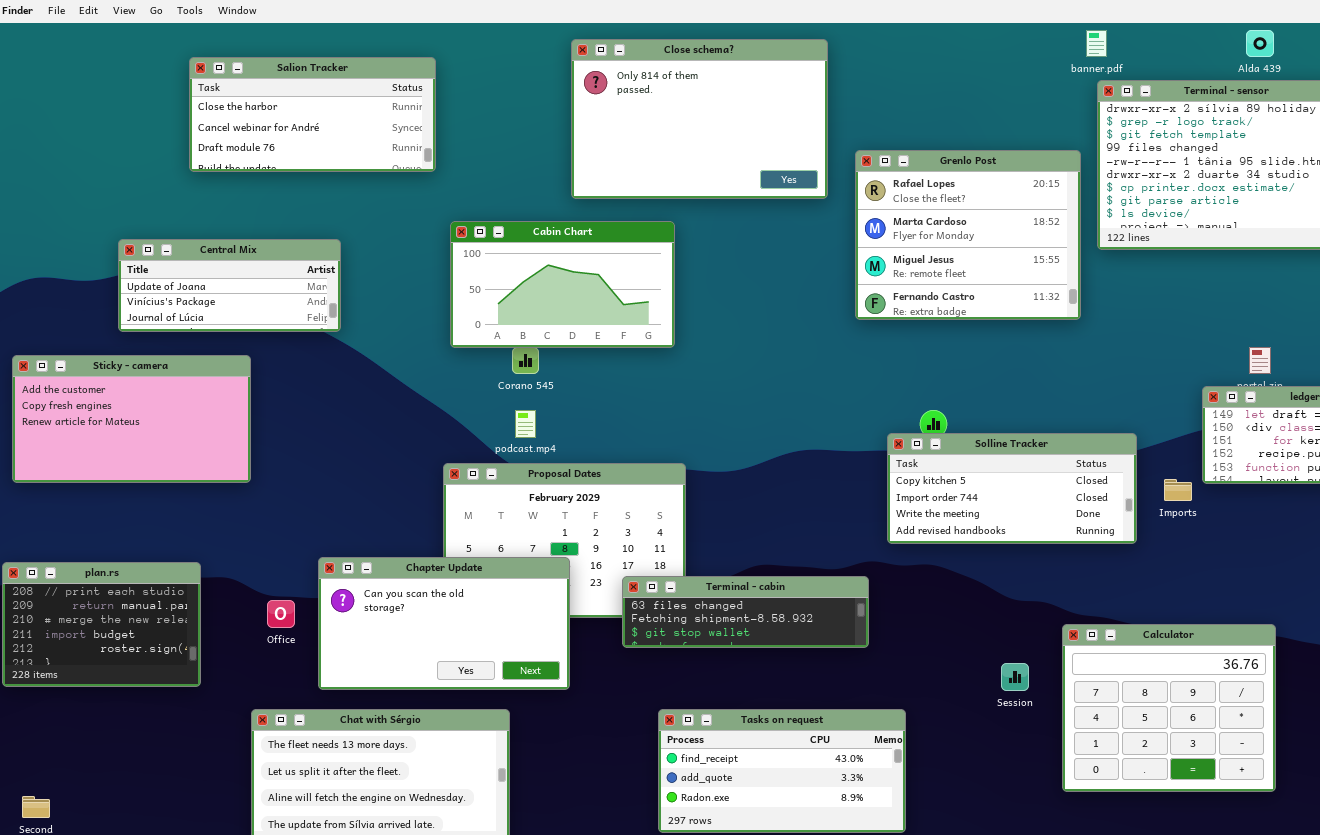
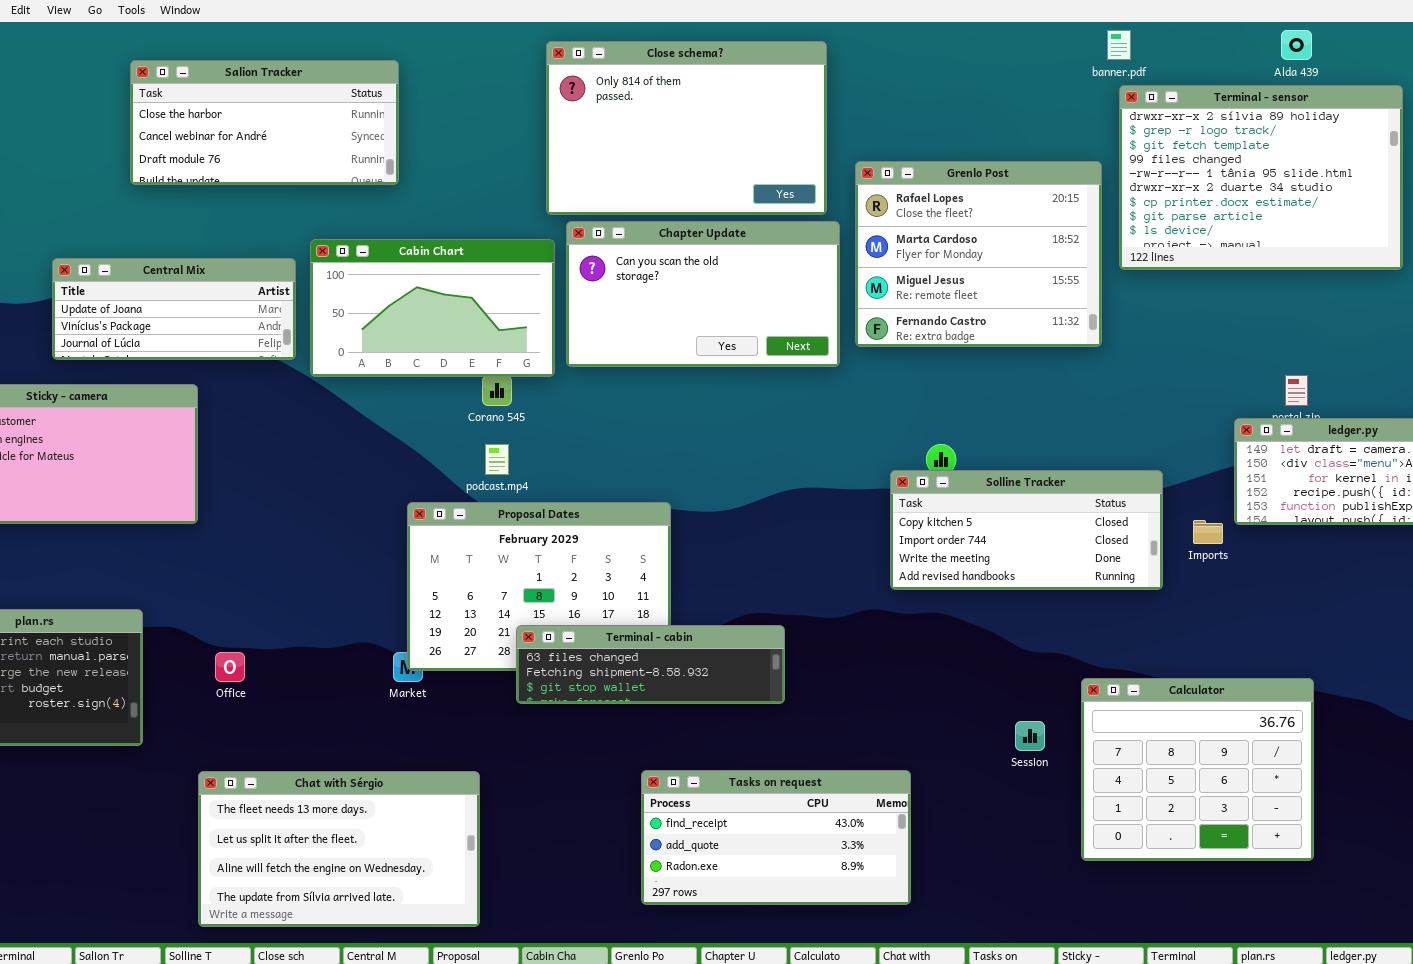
Cabin Chart: [450,221,675,348] -> [310,239,555,377], moved
Chapter Update: [318,557,570,690] -> [566,221,840,367], moved
Terminal - cabin: [622,576,869,648] -> [516,625,785,704], moved

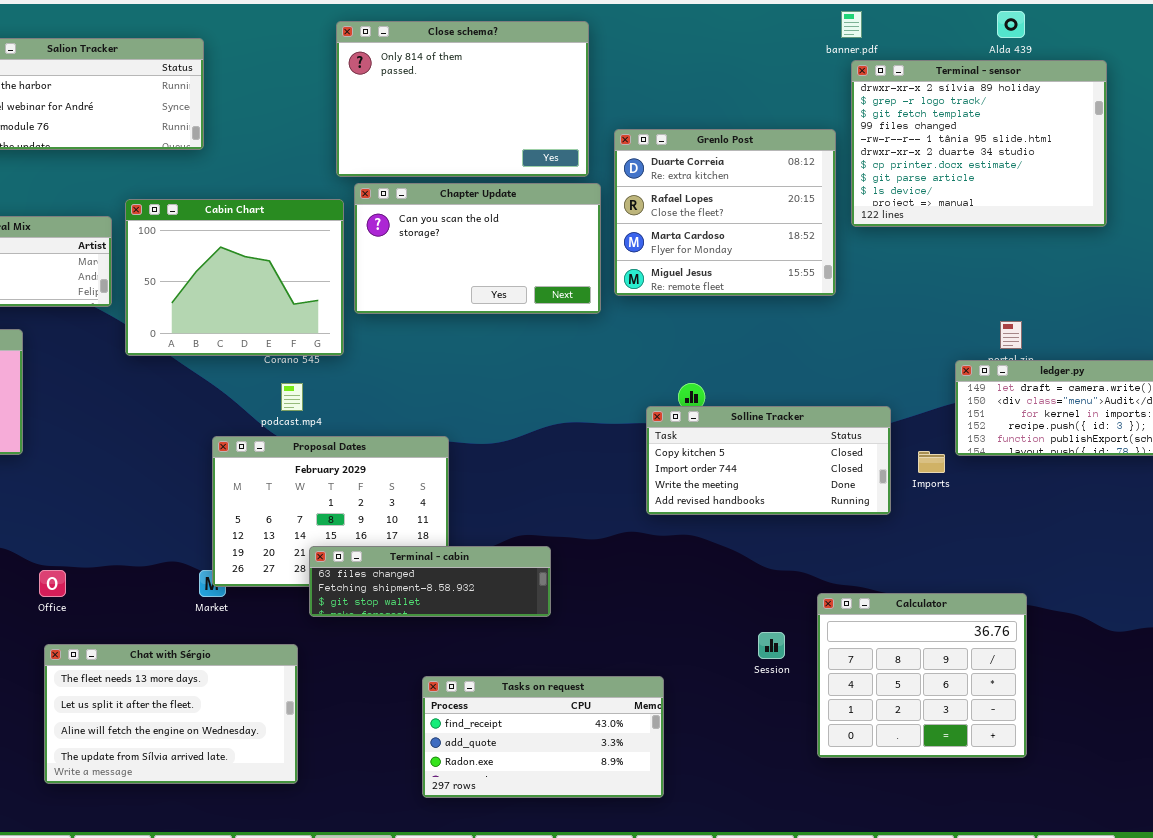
Grenlo Post: [855,161,1102,347] -> [614,129,836,296], scrolled up 1 row
Cabin Chart: [310,239,555,377] -> [125,199,344,356], resized
Chat with Sérgio: [198,771,480,927] -> [44,644,298,784], moved

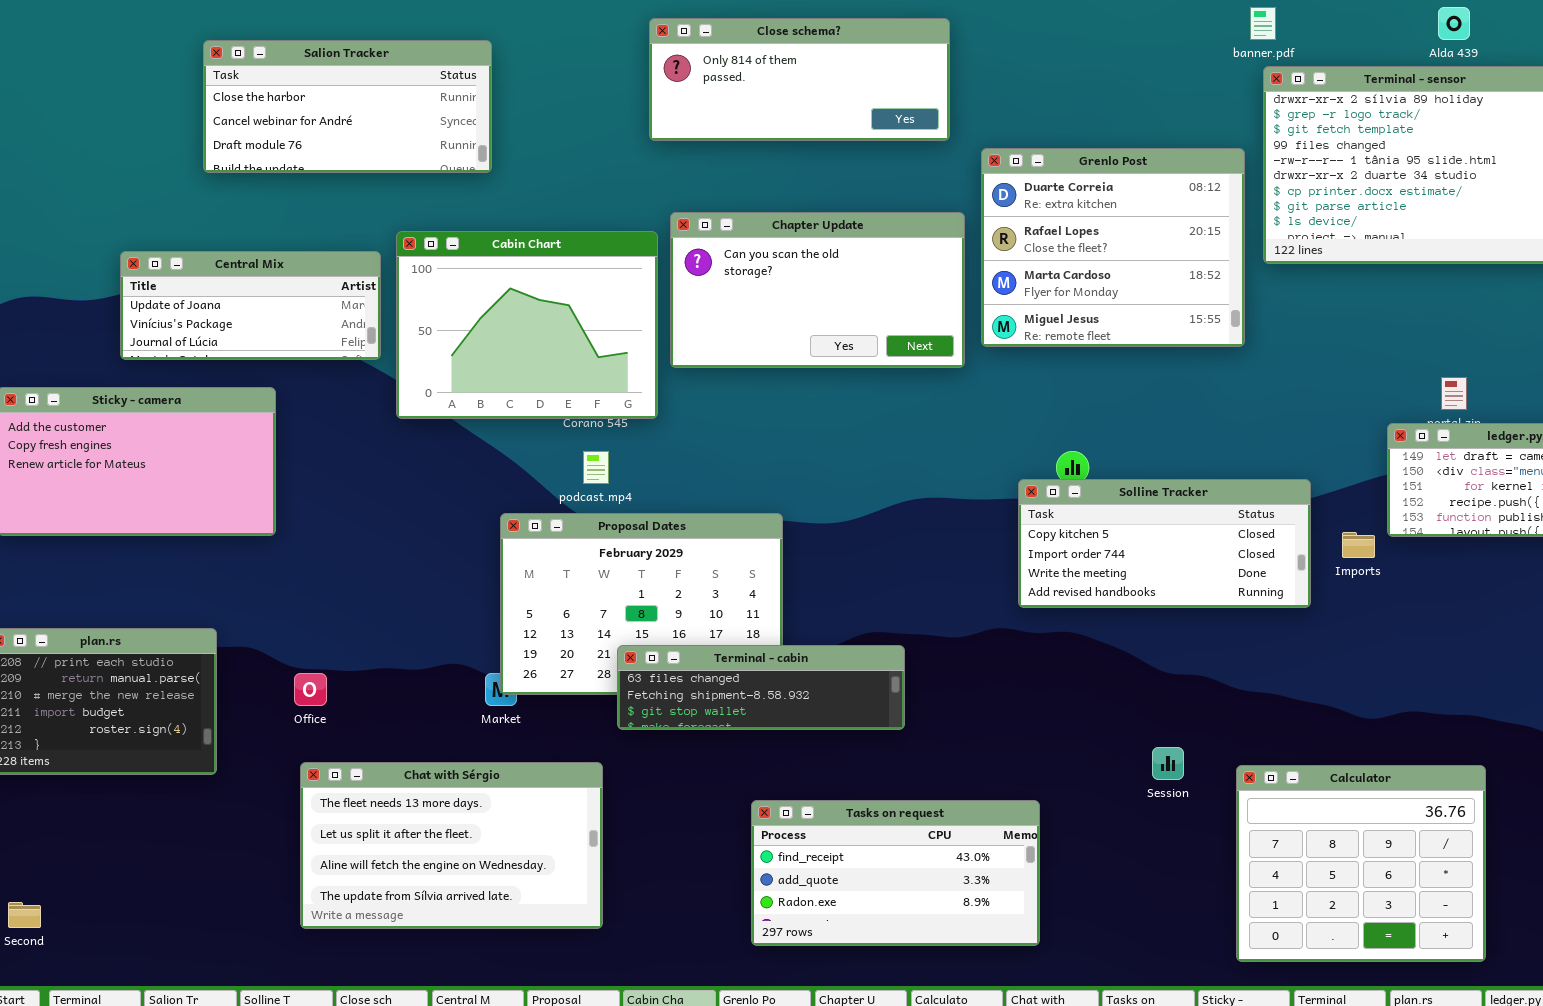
Close schema?: [336,21,589,177] -> [649,18,950,141], resized
Calculator: [817,593,1027,758] -> [1236,765,1486,962], moved

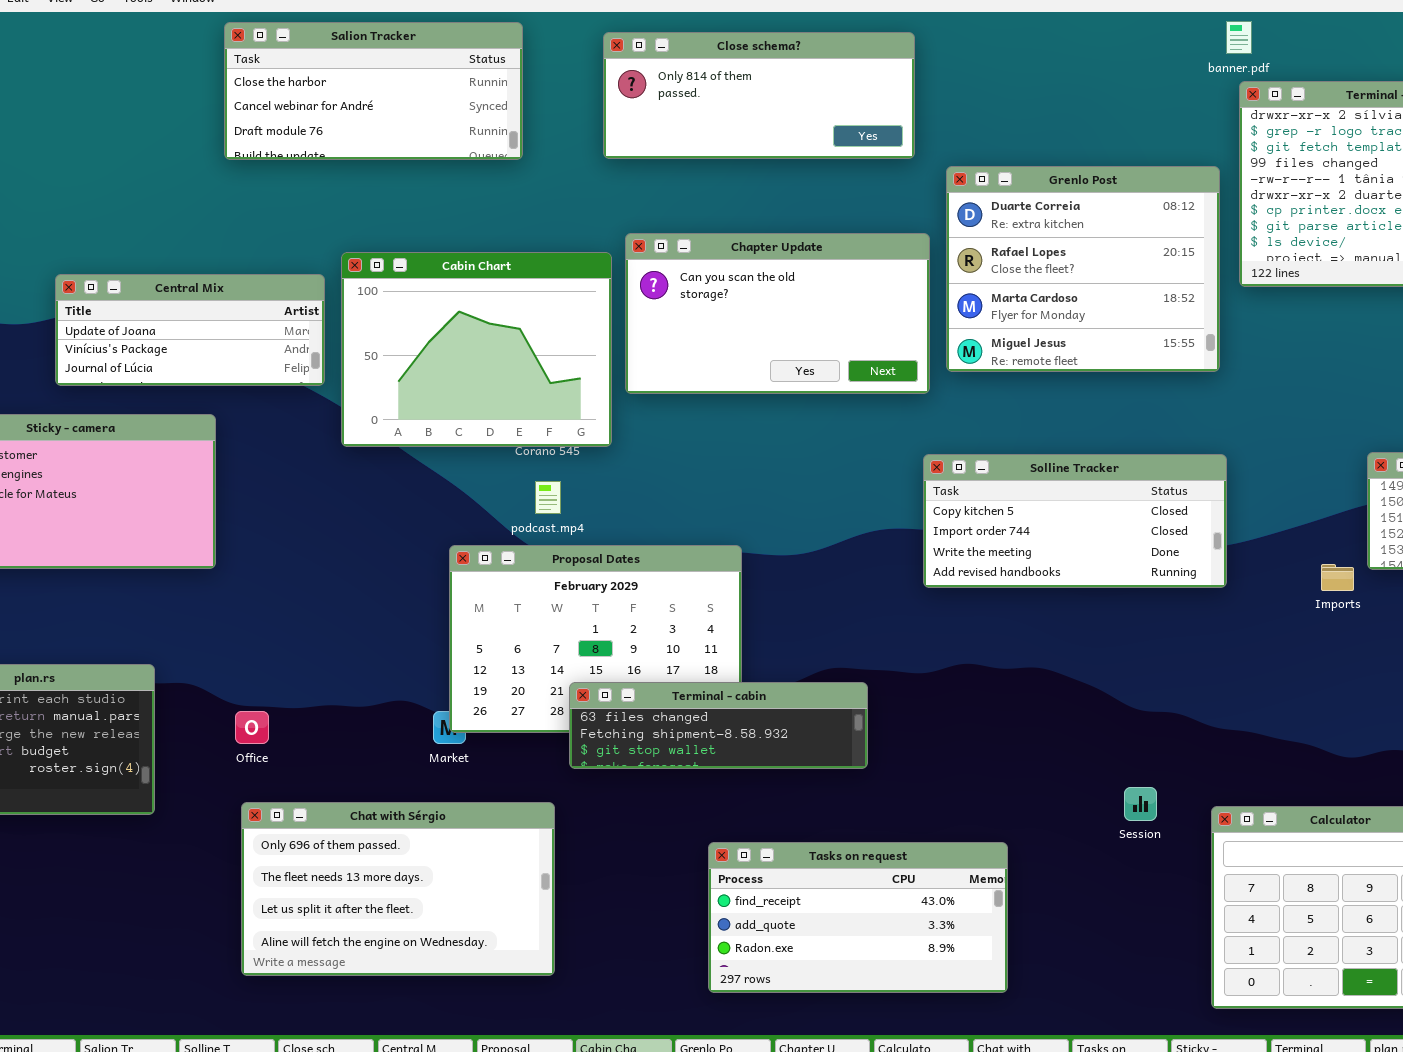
Salion Tracker: [203,40,492,173] -> [224,22,523,160], moved
Solline Tracker: [1018,479,1311,608] -> [923,454,1227,588], moved
Chat with Sérgio: [300,762,603,929] -> [241,802,555,976], scrolled up 1 row

